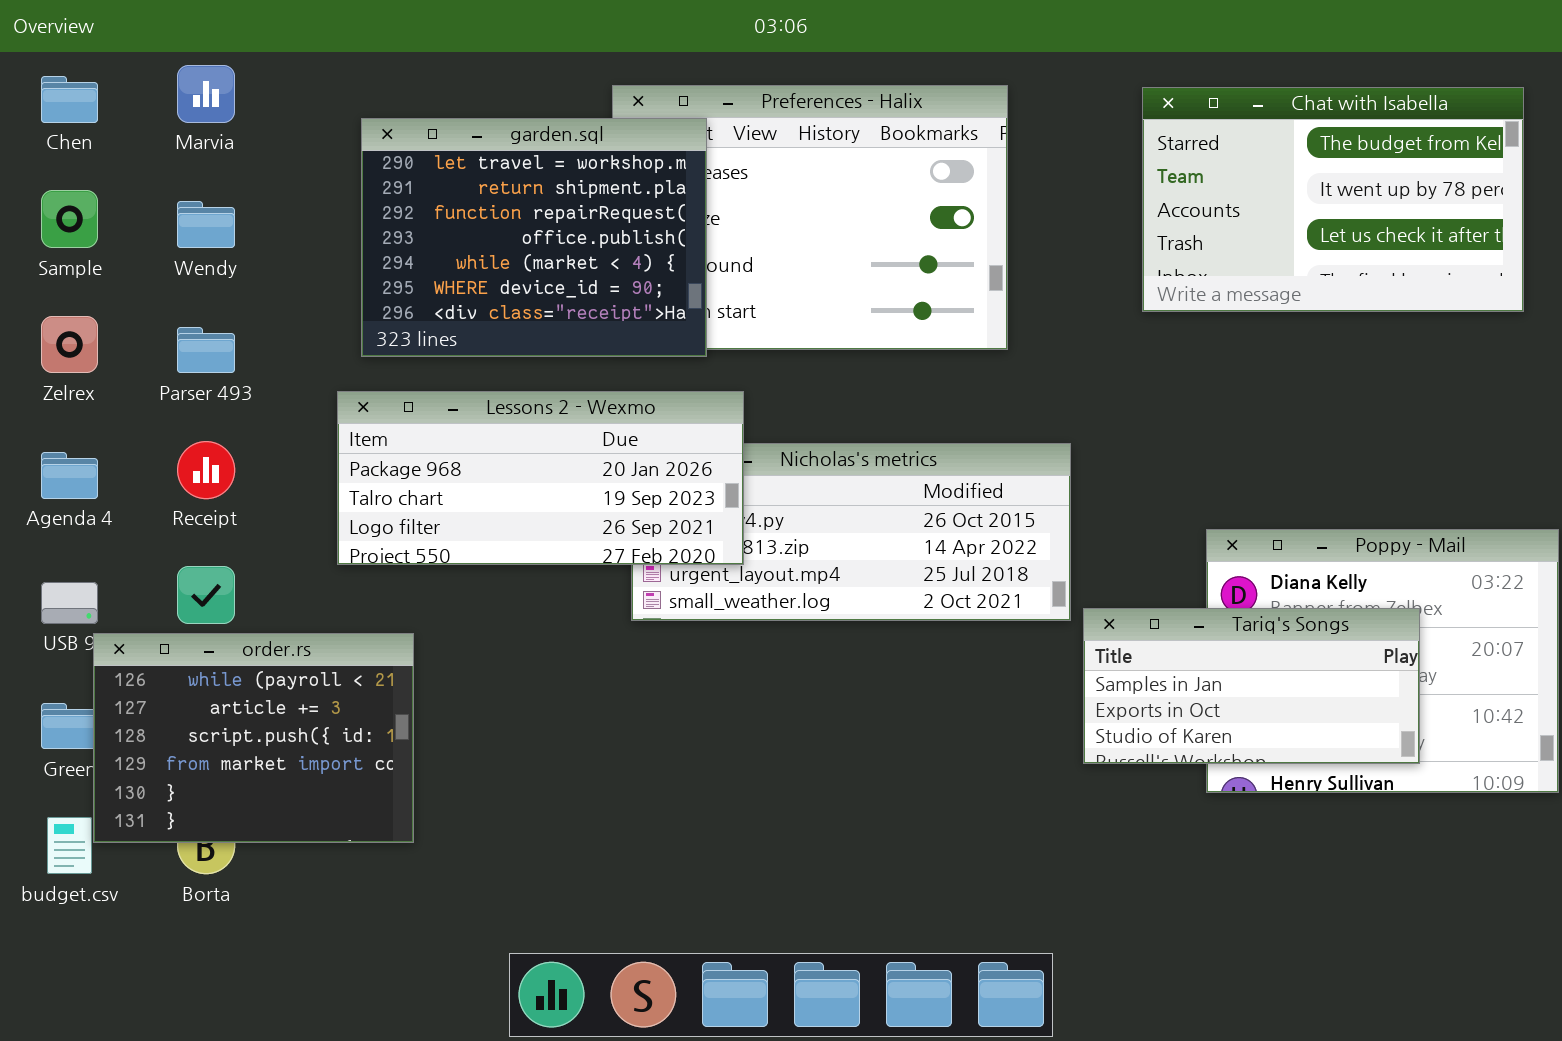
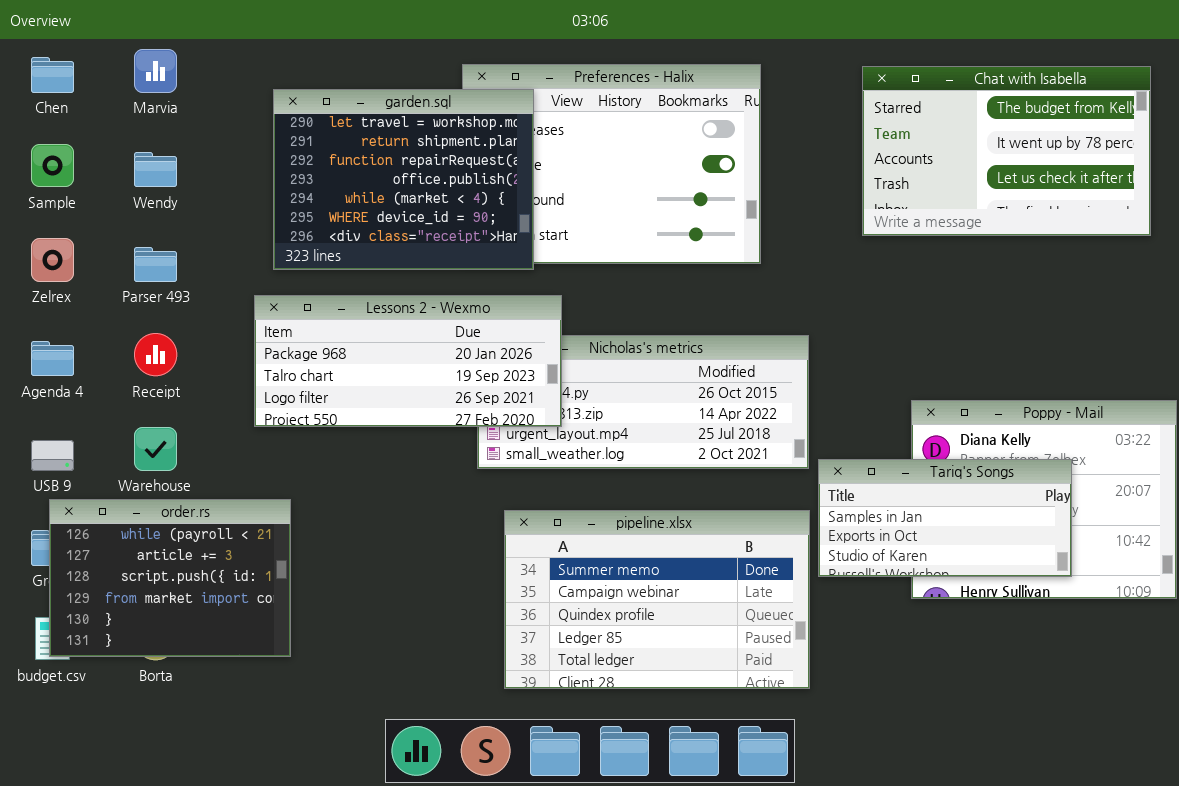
order.rs: [93,633,414,843] -> [49,499,291,657], moved
pipeline.xlsx: none -> [504,510,810,689], opened

